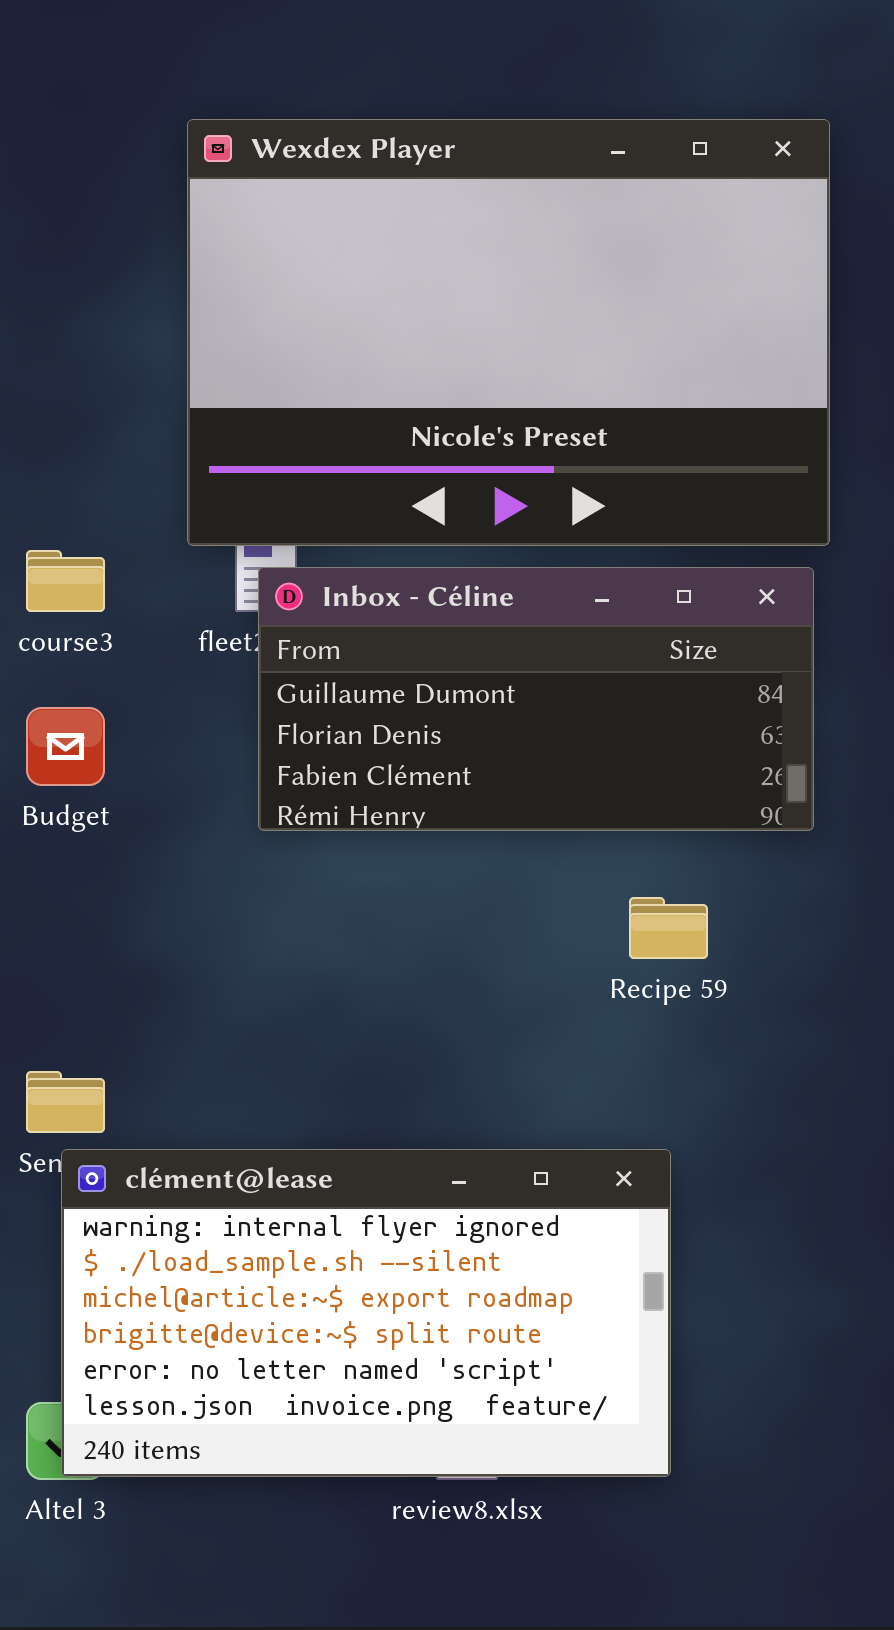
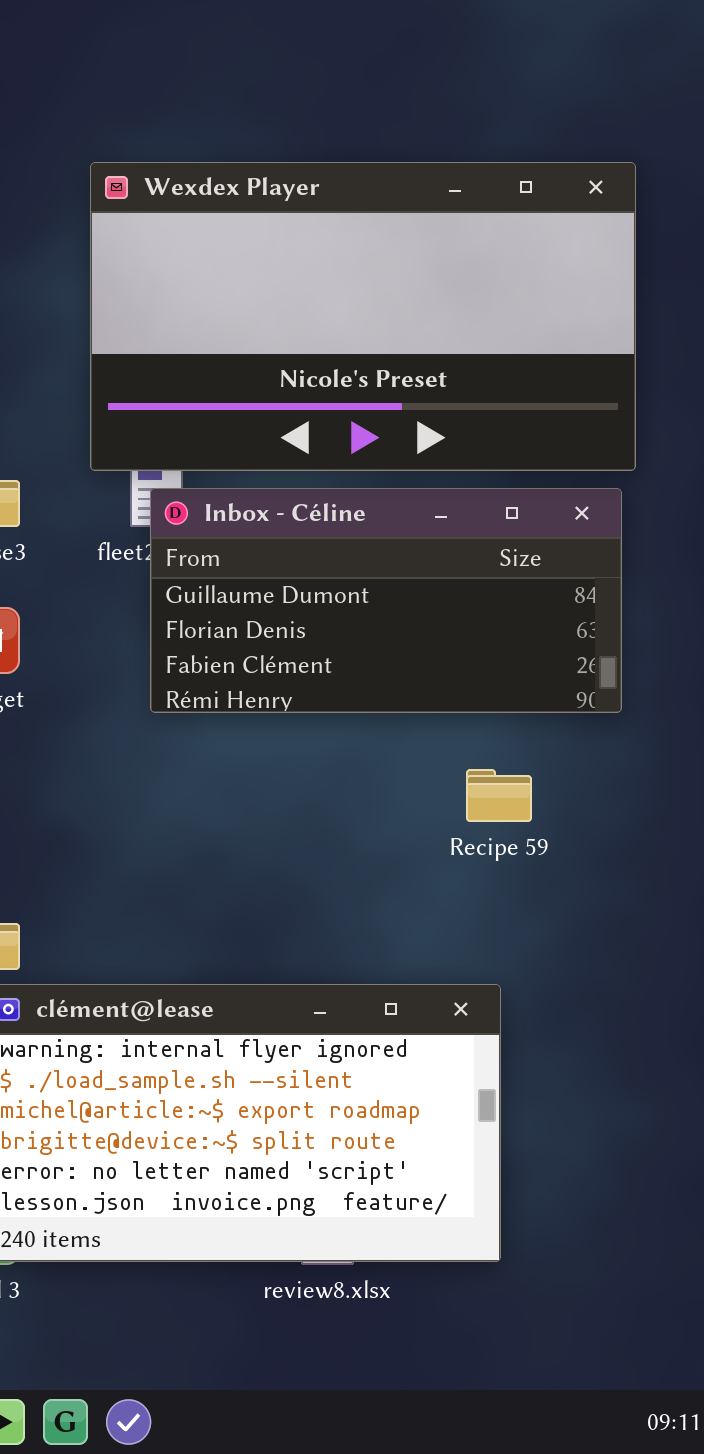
Wexdex Player: [187,119,830,546] -> [90,162,636,471], resized

